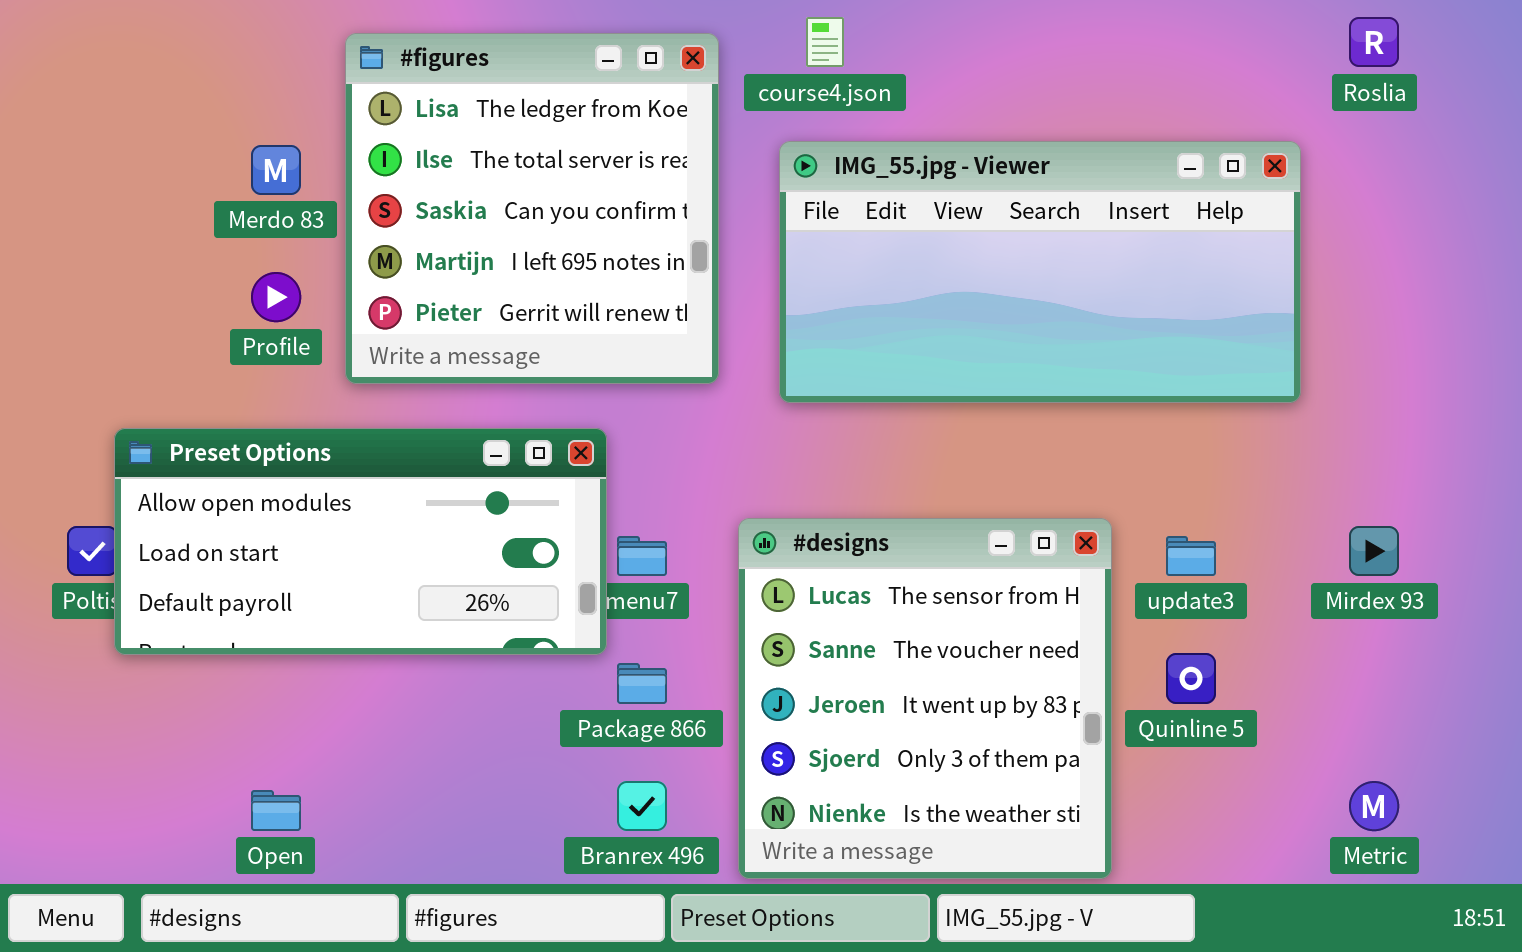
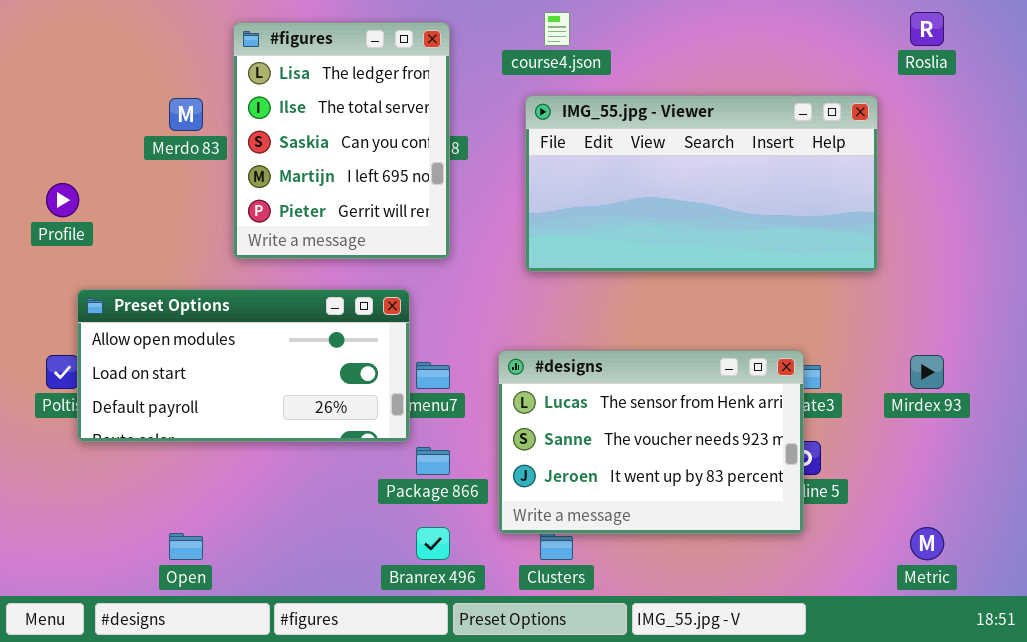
#figures: [345,33,719,384] -> [233,22,450,259], resized
Profile: [251,272,301,322] -> [46,183,79,217], moved
#designs: [738,518,1112,879] -> [498,350,804,534], resized

